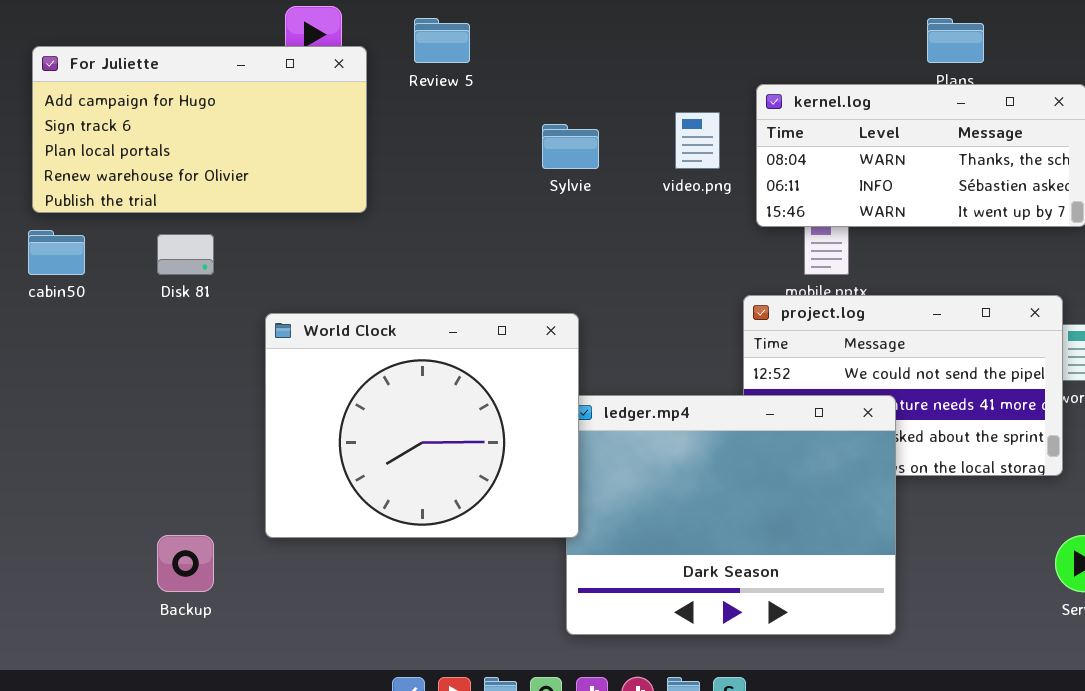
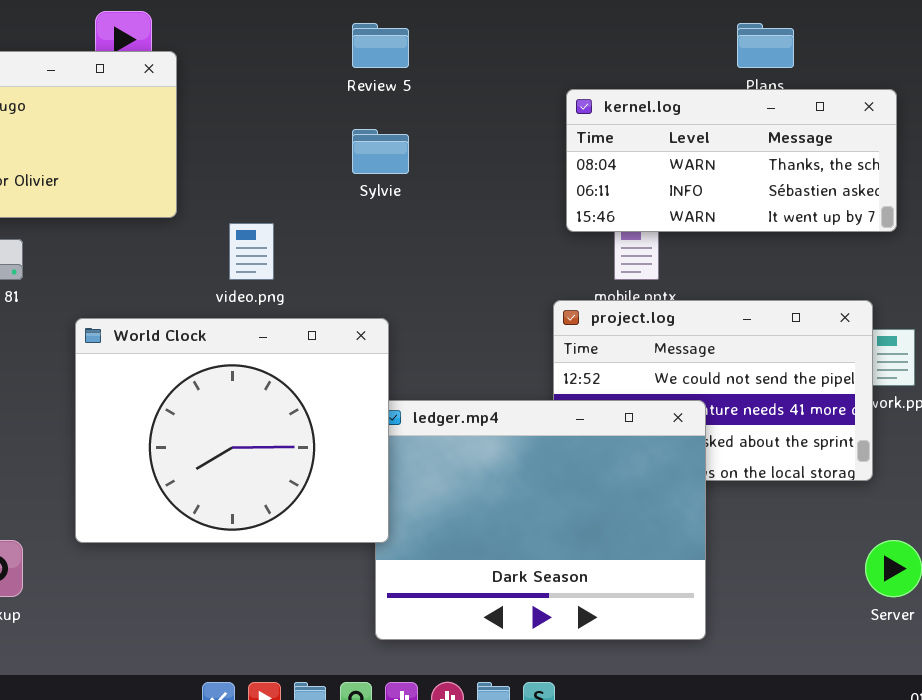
Review 5: [414,18,470,63] -> [352,23,409,68], moved
video.png: [675,112,720,169] -> [229,223,274,280], moved

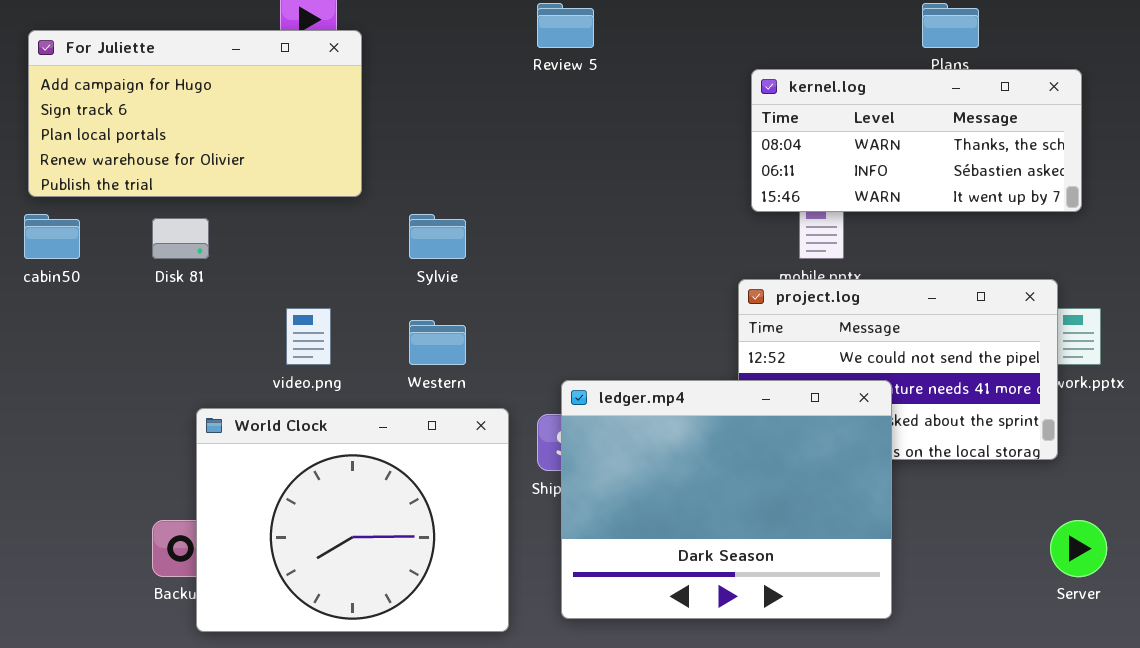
Sylvie: [352,129,409,174] -> [409,214,466,259], moved
video.png: [229,223,274,280] -> [286,308,331,365], moved
World Clock: [75,318,389,543] -> [196,408,509,632], moved

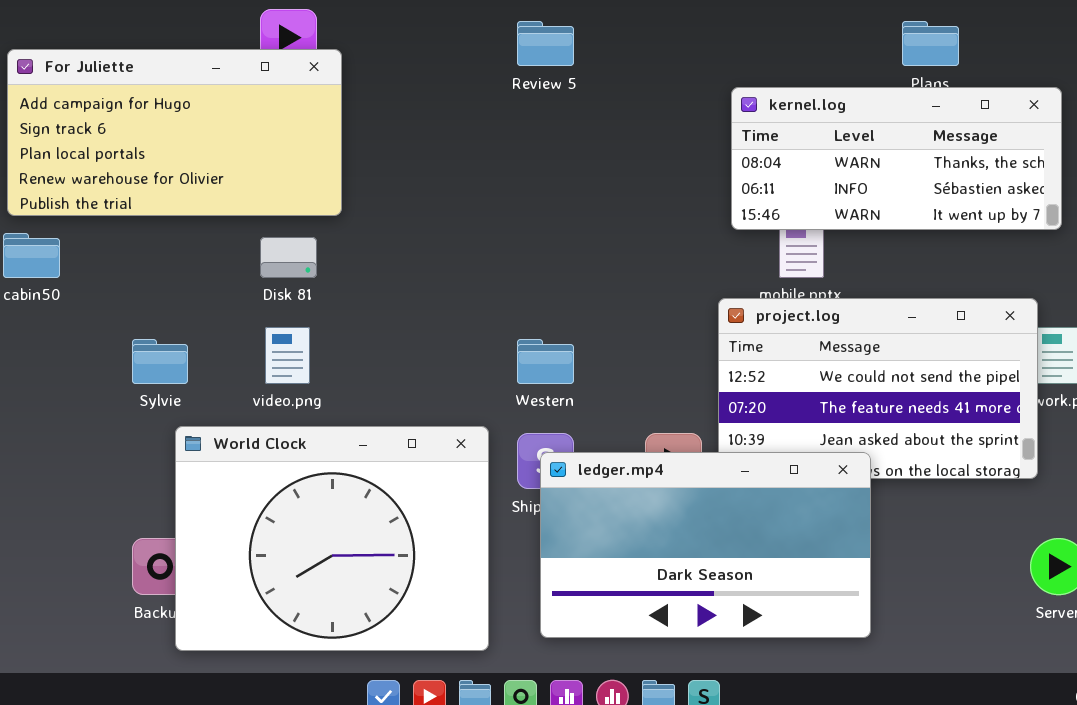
Sylvie: [409,214,466,259] -> [132,339,188,384], moved
Disk 81: [152,218,209,259] -> [260,237,317,278], moved
Western: [409,320,466,365] -> [517,339,574,384], moved
ledger.mp4: [561,380,892,619] -> [540,452,871,638], resized

